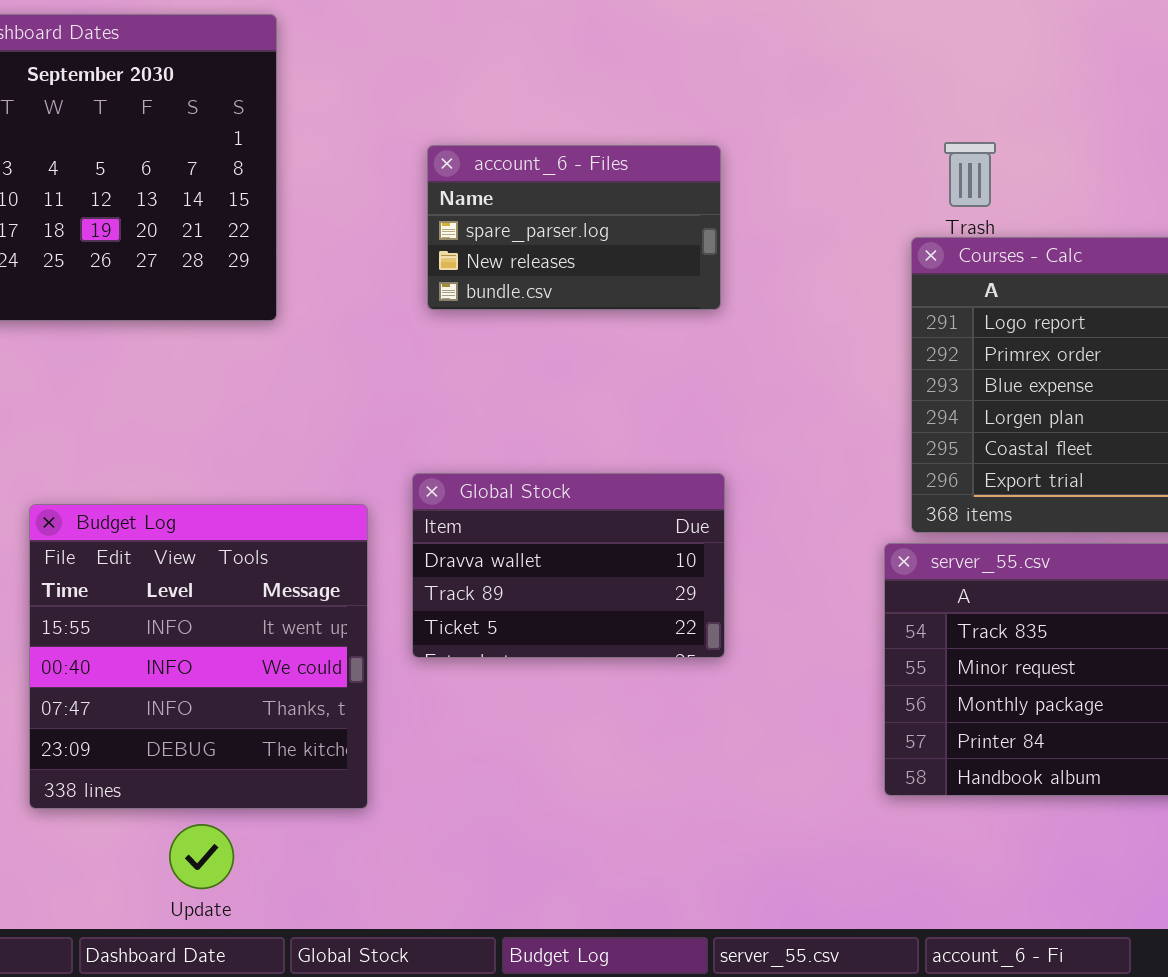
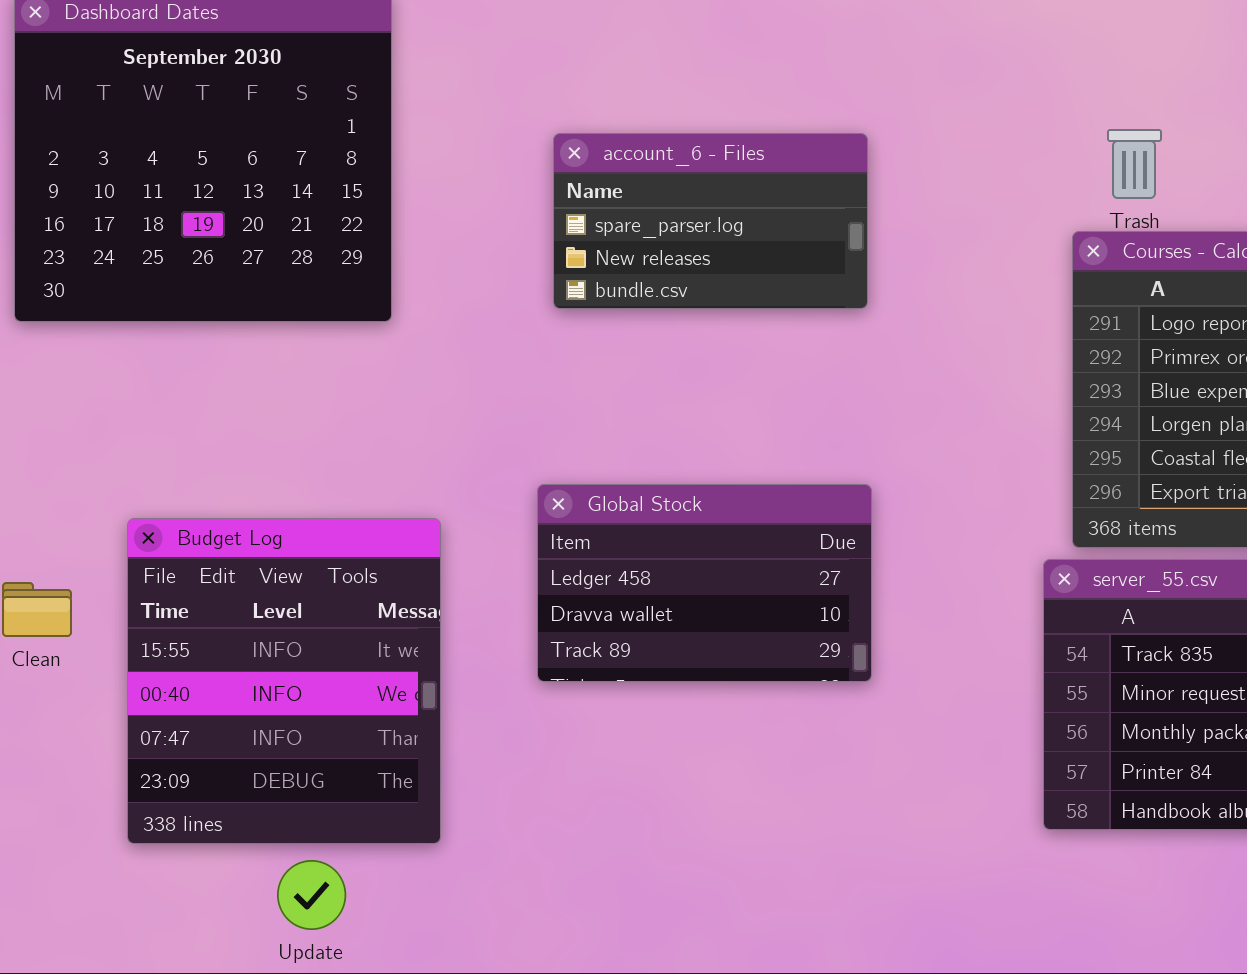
Global Stock: [412,473,725,658] -> [537,484,872,682], scrolled up 1 row
Budget Log: [29,504,368,809] -> [127,518,441,844], resized

